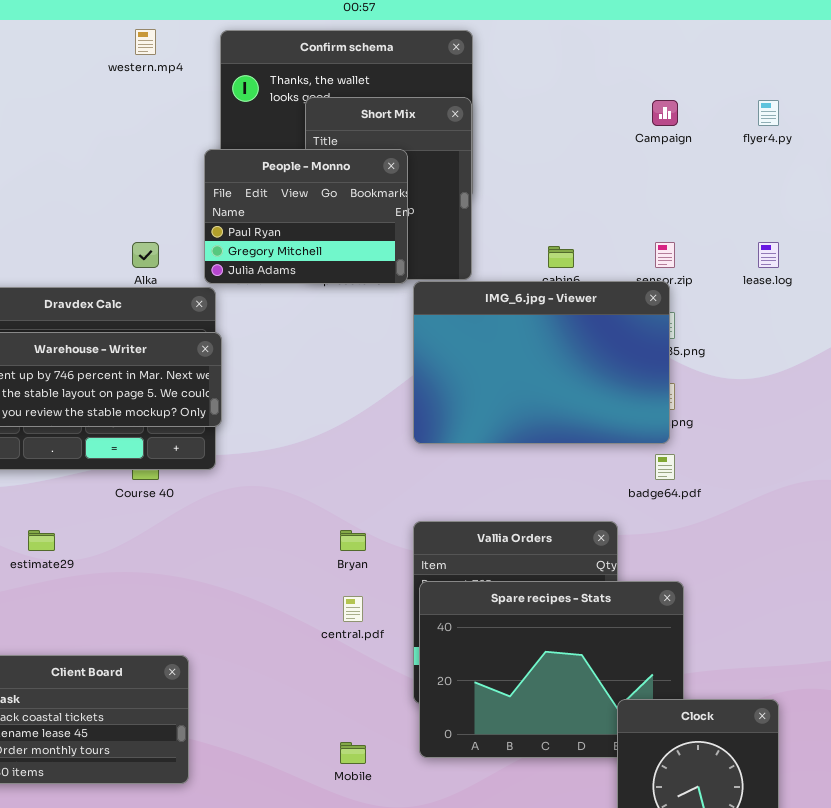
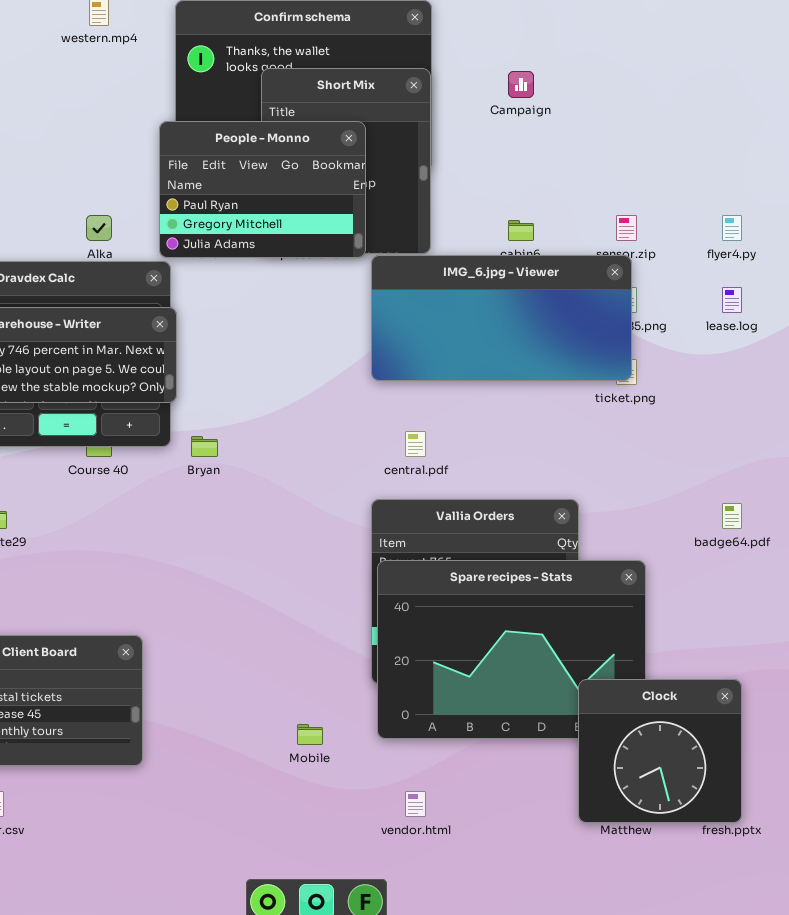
Campaign: [652,100,678,126] -> [508,71,534,98], moved
flyer4.py: [758,100,779,126] -> [722,215,742,241], moved
lease.log: [758,242,779,268] -> [722,287,742,313], moved
IMG_6.jpg - Viewer: [413,281,670,444] -> [371,255,632,381], resized
badge64.pdf: [655,454,675,480] -> [722,503,742,529], moved
Bryan: [340,530,366,551] -> [191,436,218,457], moved
central.pdf: [343,596,363,622] -> [405,431,426,457], moved

